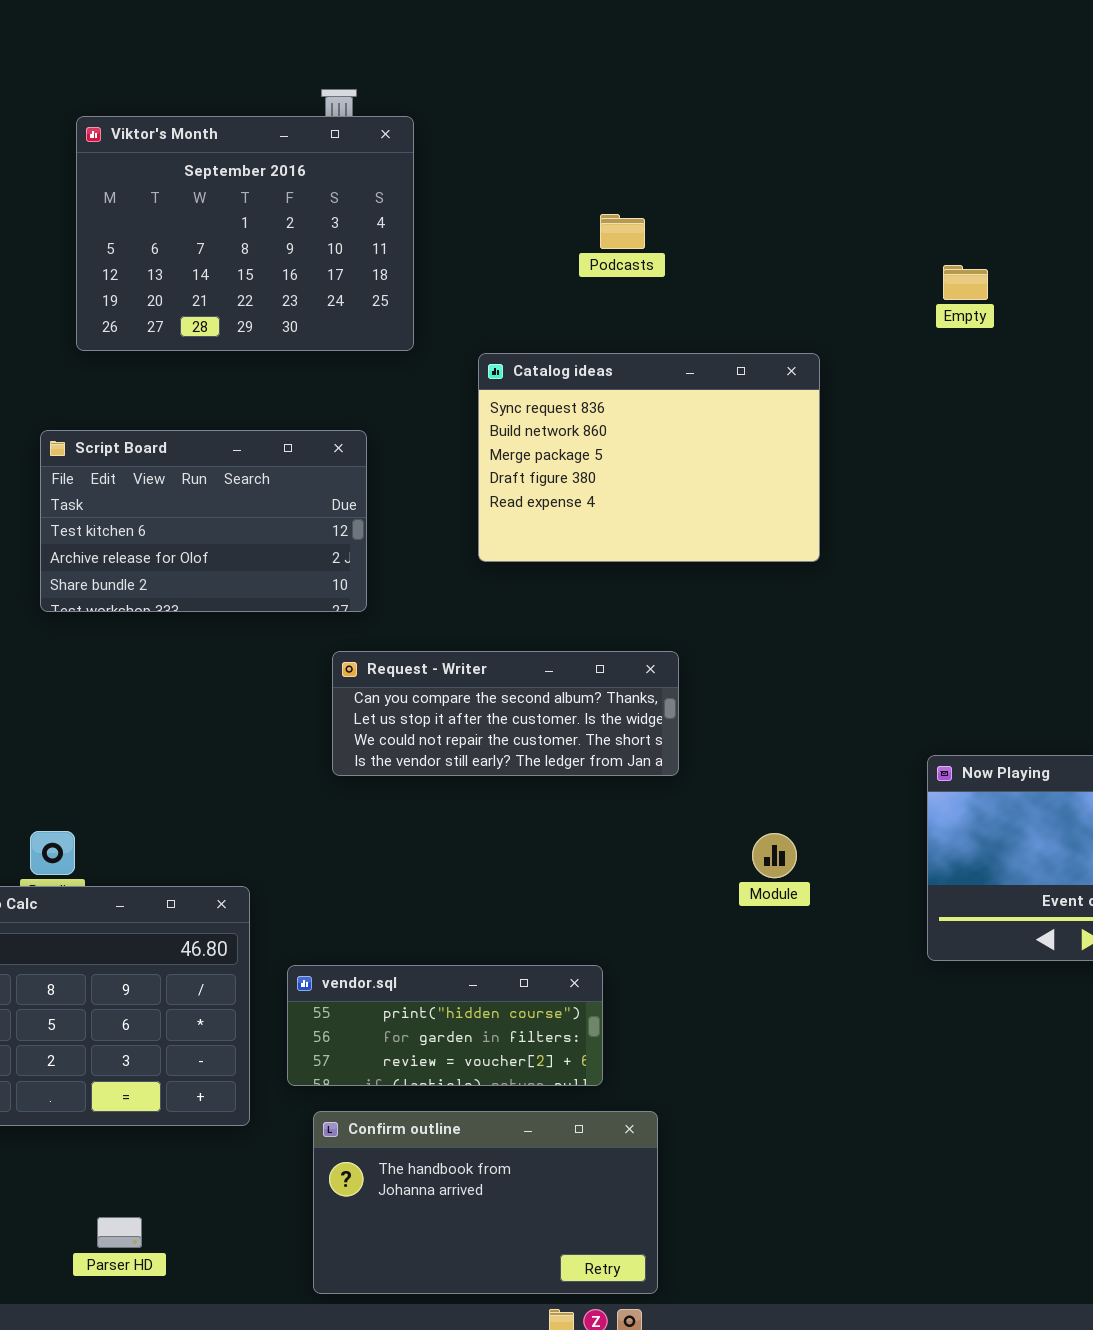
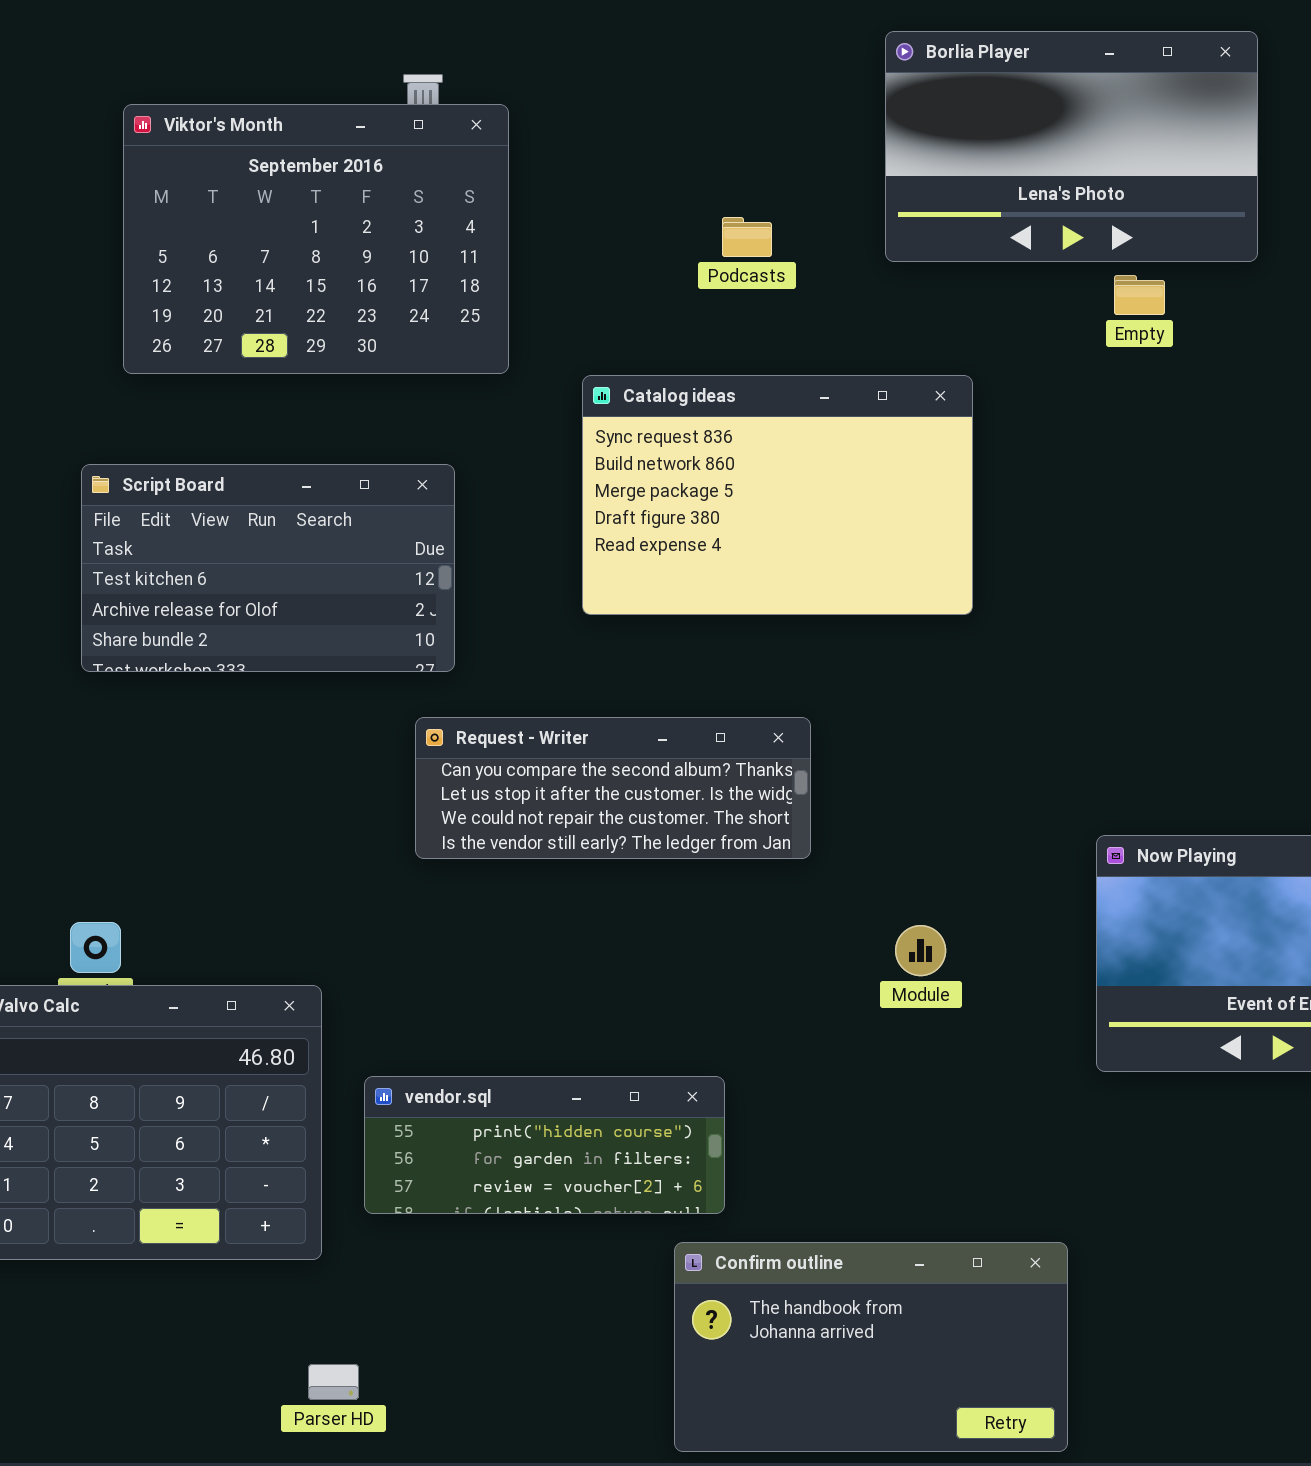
Borlia Player: none -> [885,31,1258,262], opened
Confirm outline: [313,1111,658,1294] -> [674,1242,1068,1452], moved
Parser HD: [97,1217,142,1248] -> [308,1364,359,1400], moved

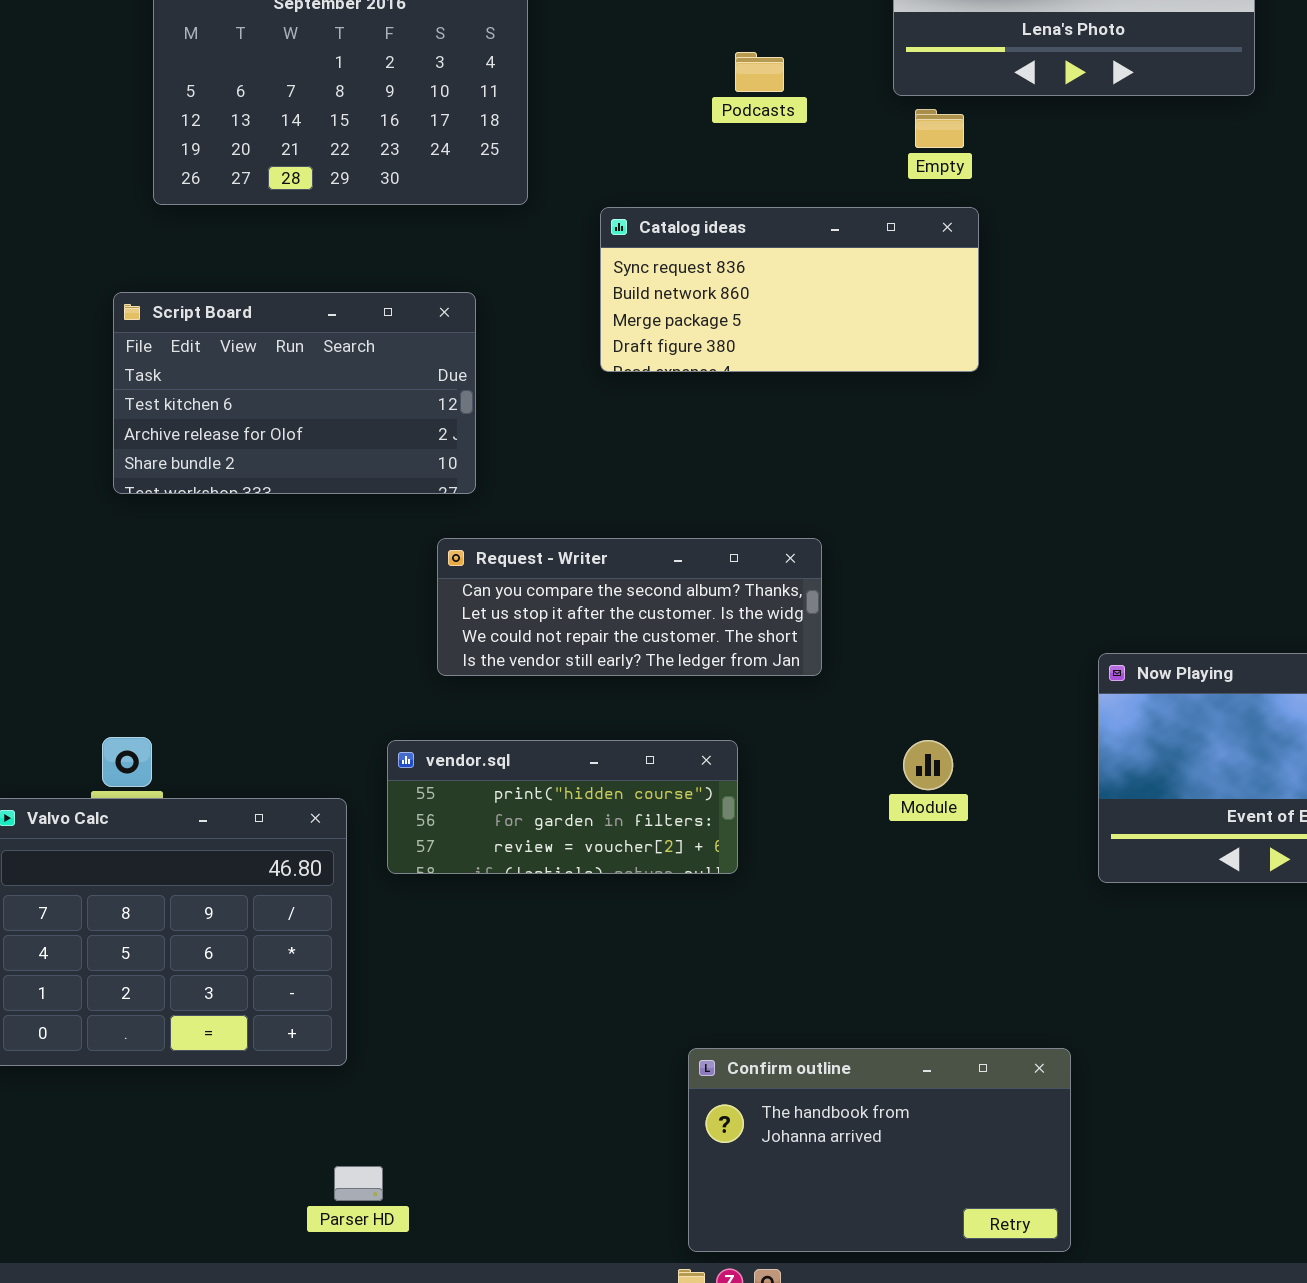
Empty: [1114,275,1165,315] -> [915,109,964,148], moved
Catalog ideas: [582,375,973,615] -> [600,207,979,372], resized
vendor.sql: [364,1076,725,1214] -> [387,740,738,874], moved

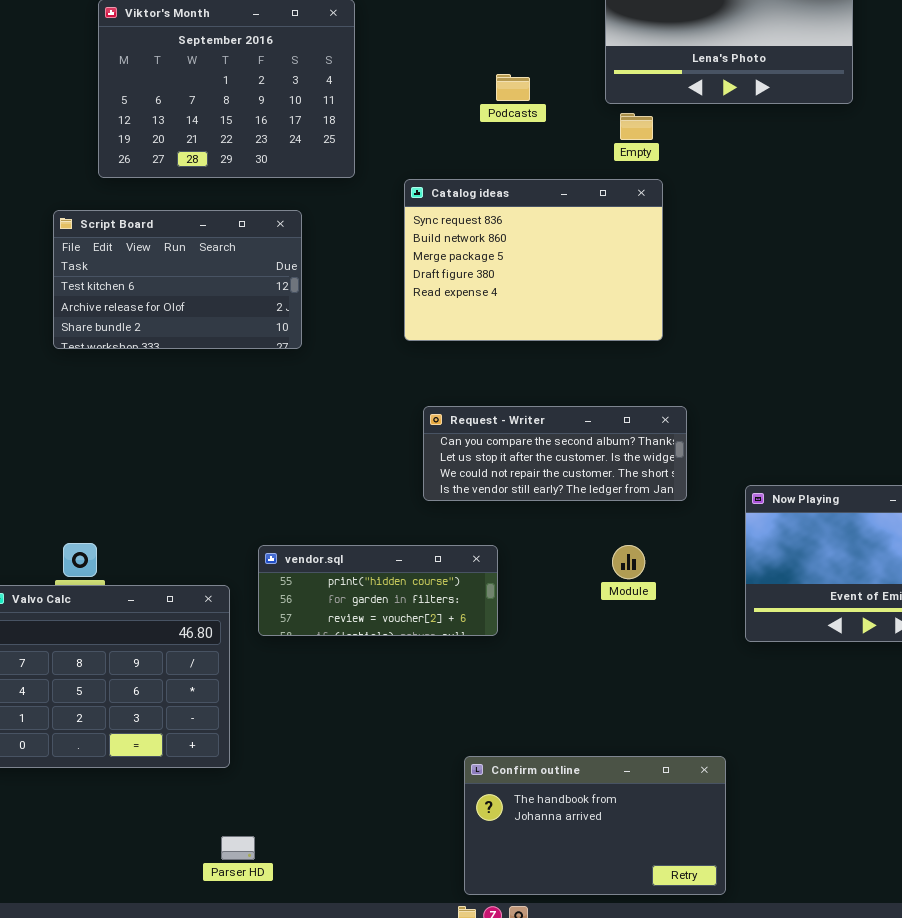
Catalog ideas: [600,207,979,372] -> [404,179,663,341], resized
Script Board: [113,292,476,494] -> [53,210,302,349], moved
Request - Writer: [437,538,822,676] -> [423,406,687,501], moved

